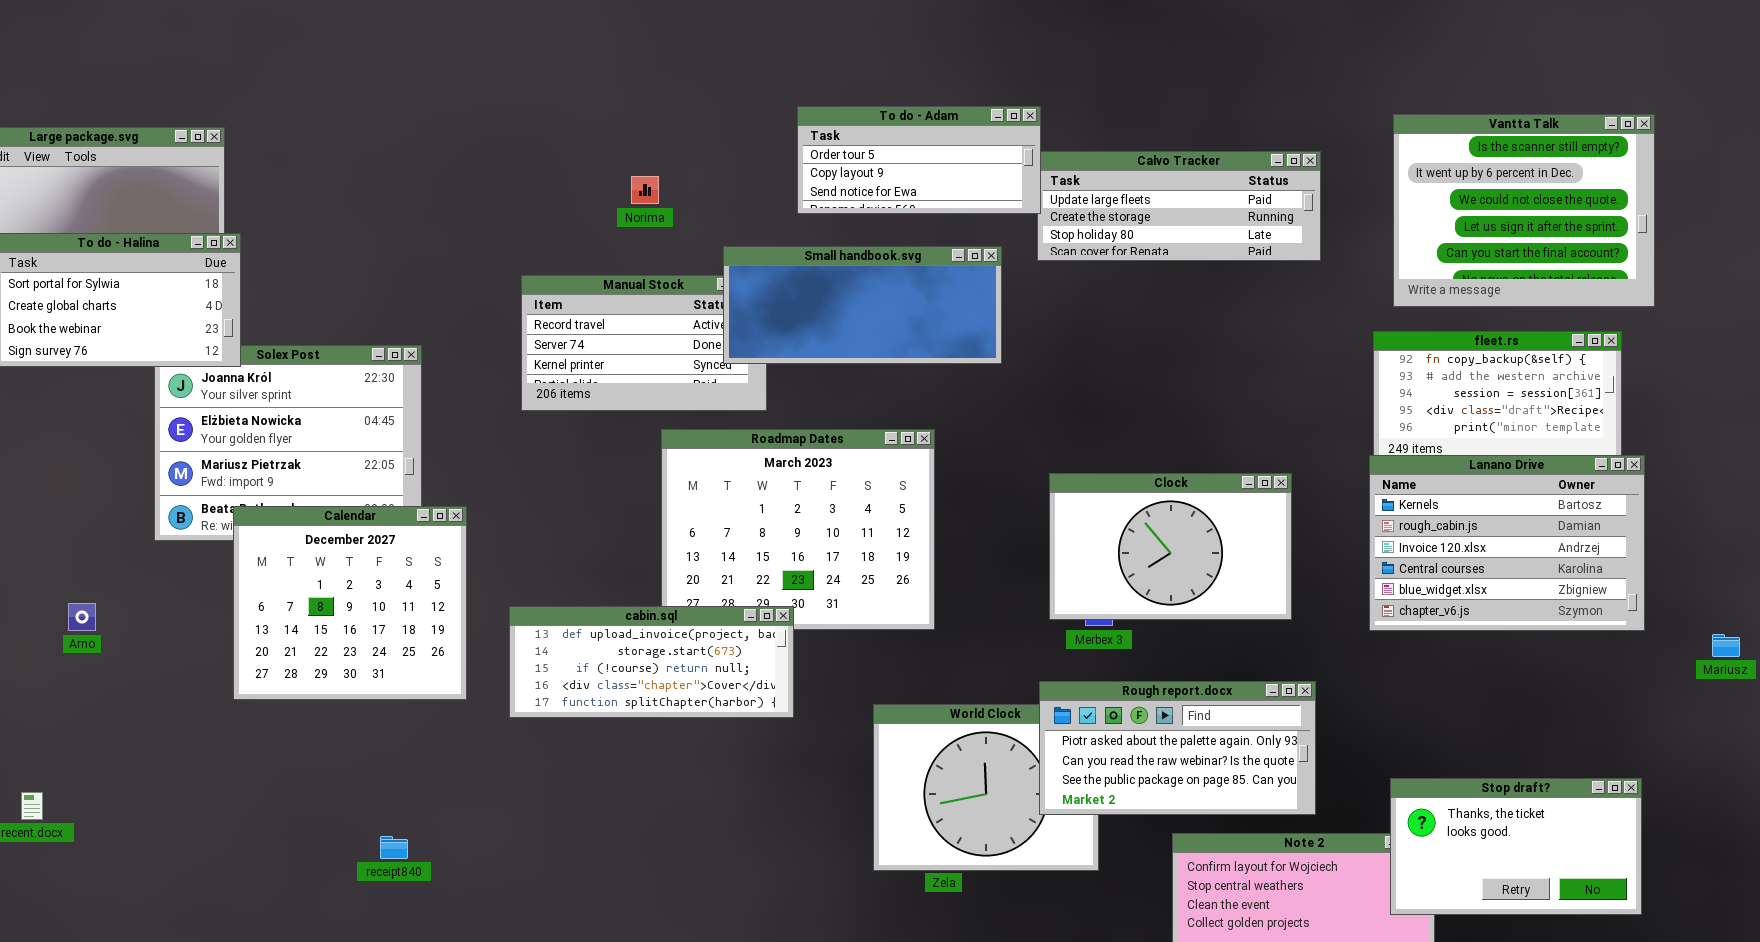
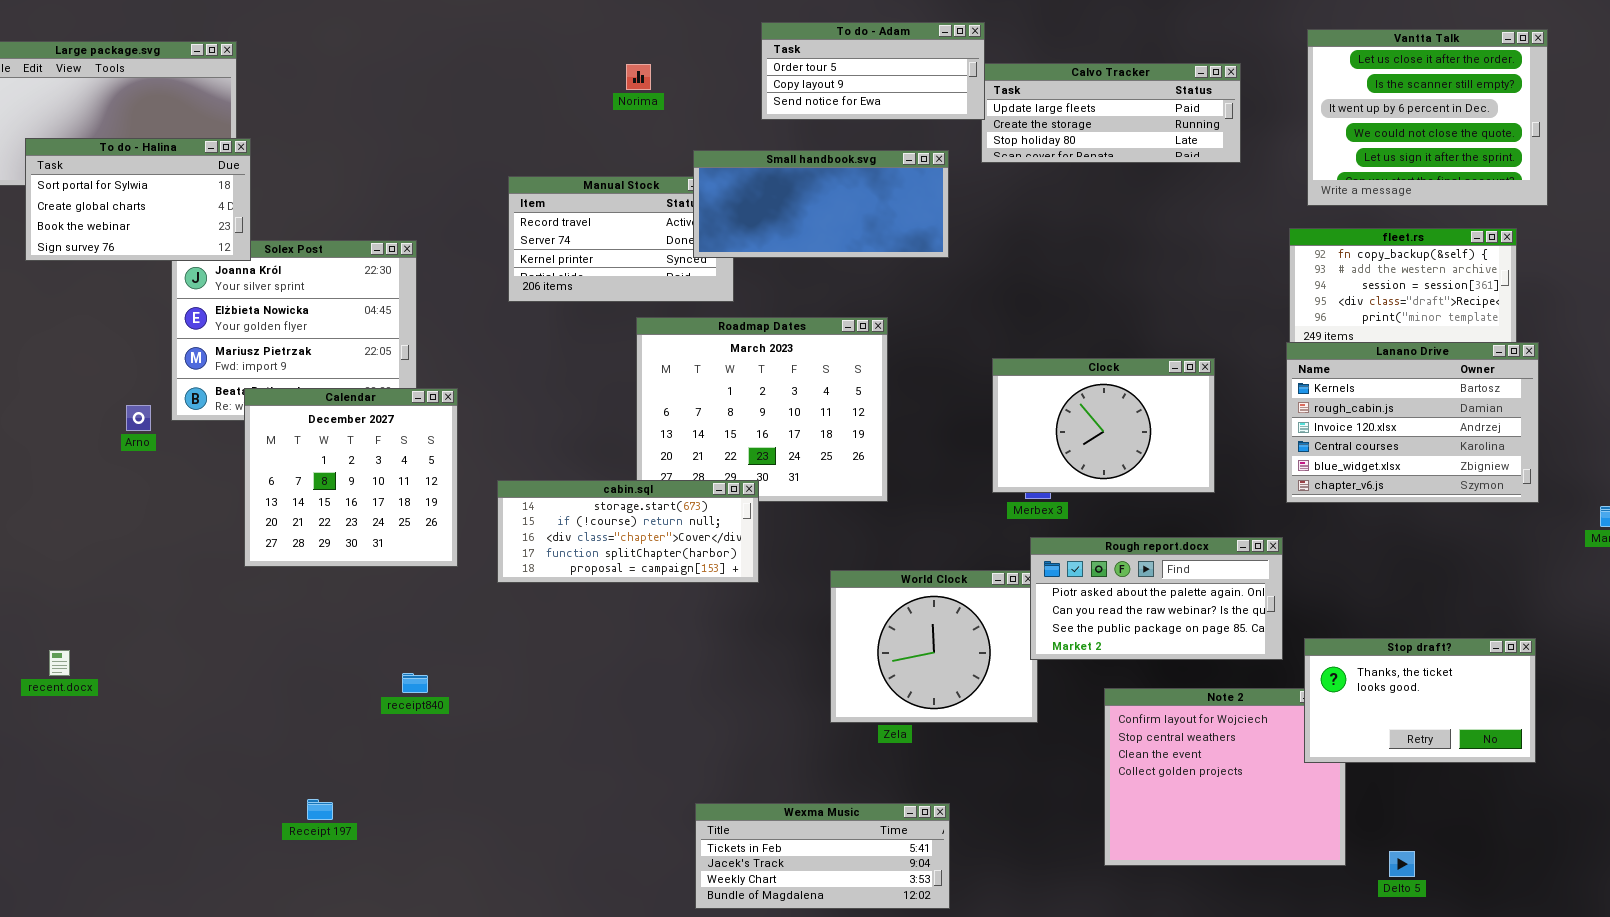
Vantta Talk: [1393,114,1655,307] -> [1307,29,1548,206], scrolled up 1 row
Norima: [631,176,659,204] -> [626,64,651,90], moved
Arno: [68,603,96,631] -> [126,405,151,431], moved
cabin.sql: [509,606,794,718] -> [497,480,759,583], scrolled down 1 row
Rough report.docx: [1039,681,1316,815] -> [1030,537,1283,660], moved
receipt840: [380,836,408,859] -> [402,673,428,693], moved

